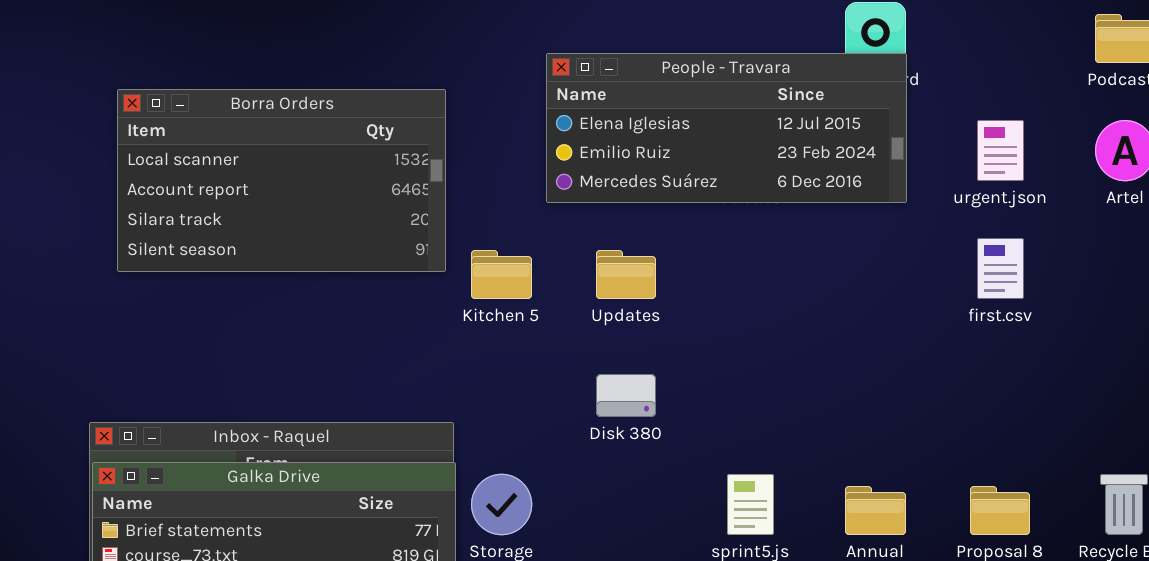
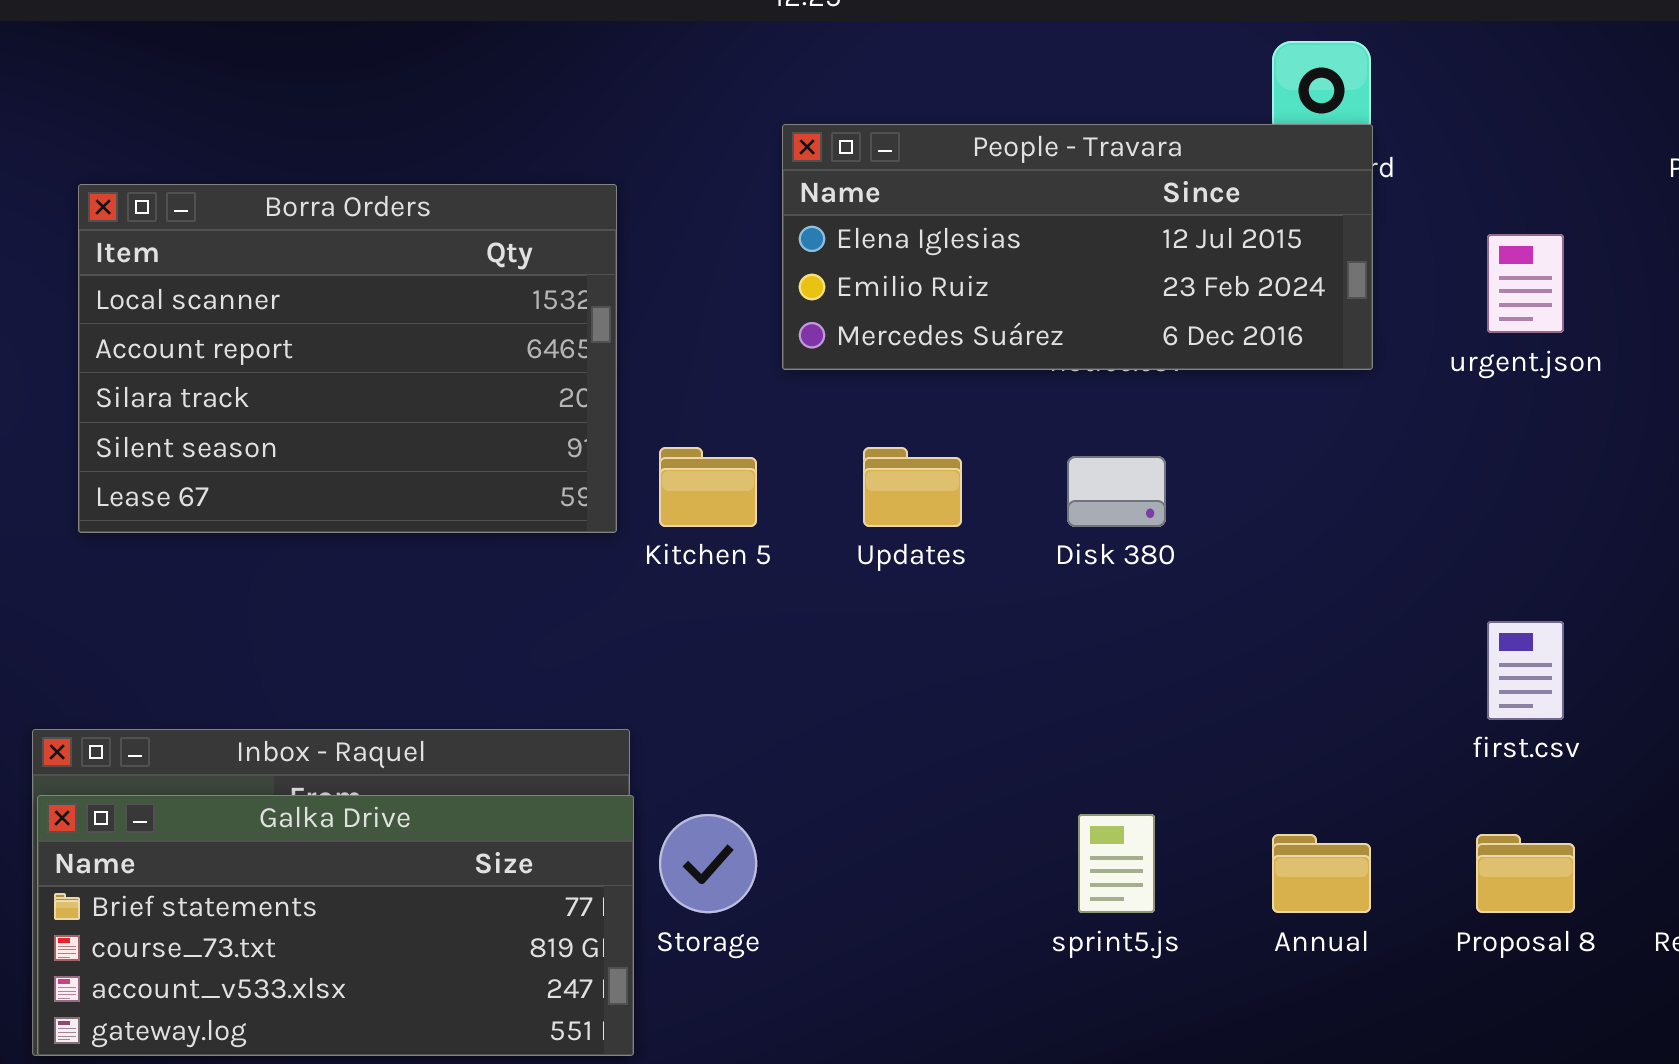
Borra Orders: [117,89,446,272] -> [78,184,617,533], resized
first.csv: [977,238,1024,299] -> [1487,621,1564,720], moved
Disk 380: [596,374,656,417] -> [1067,456,1166,527], moved

